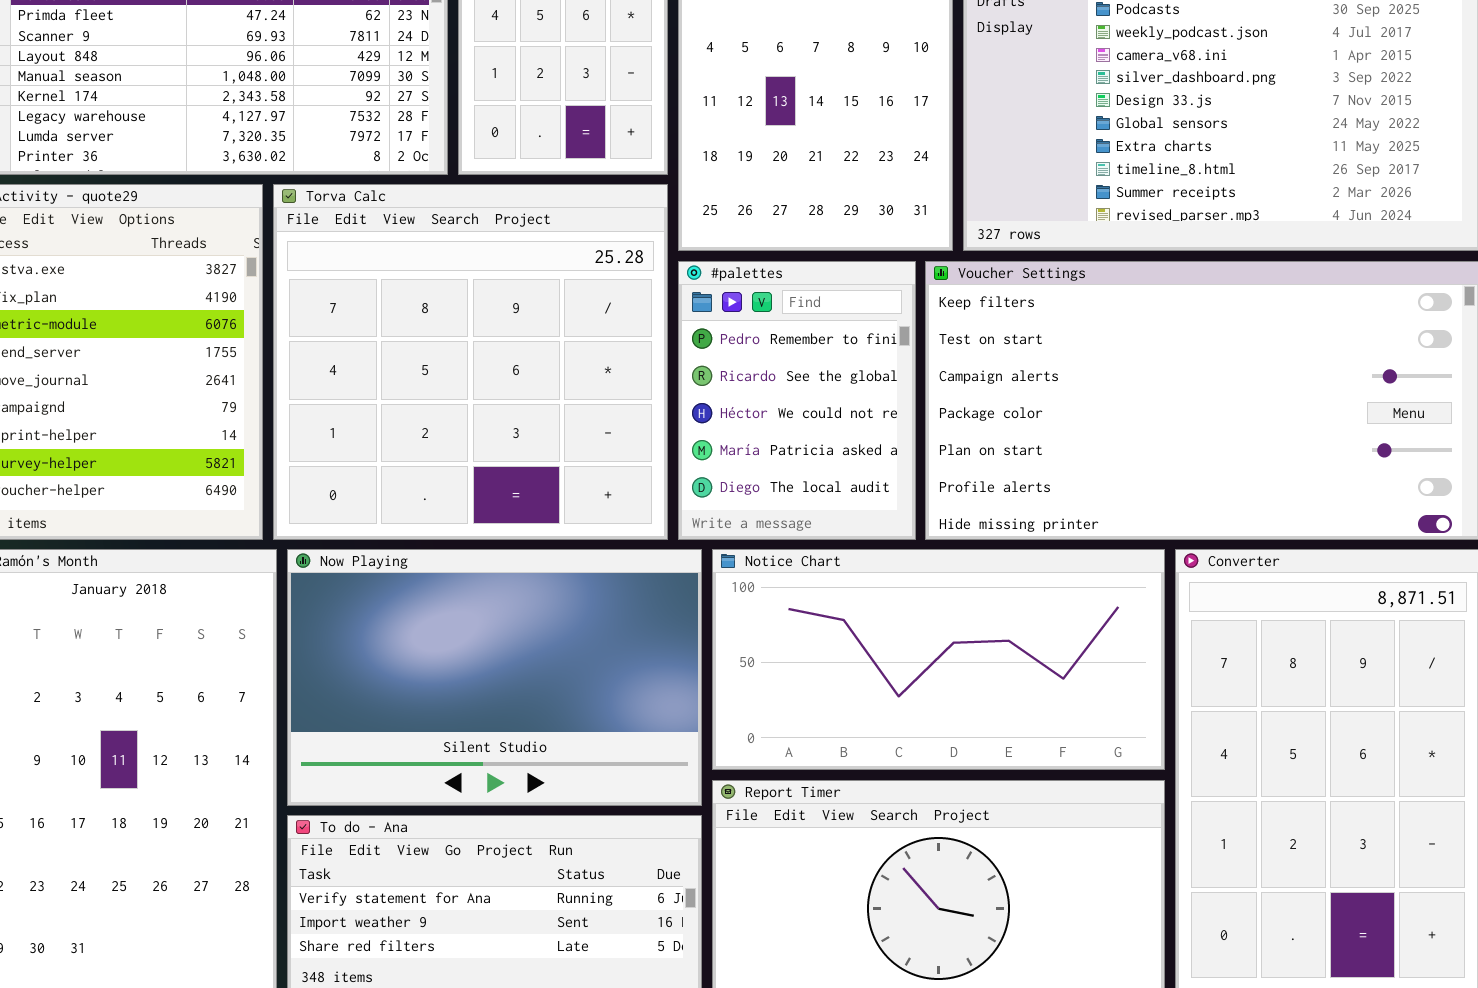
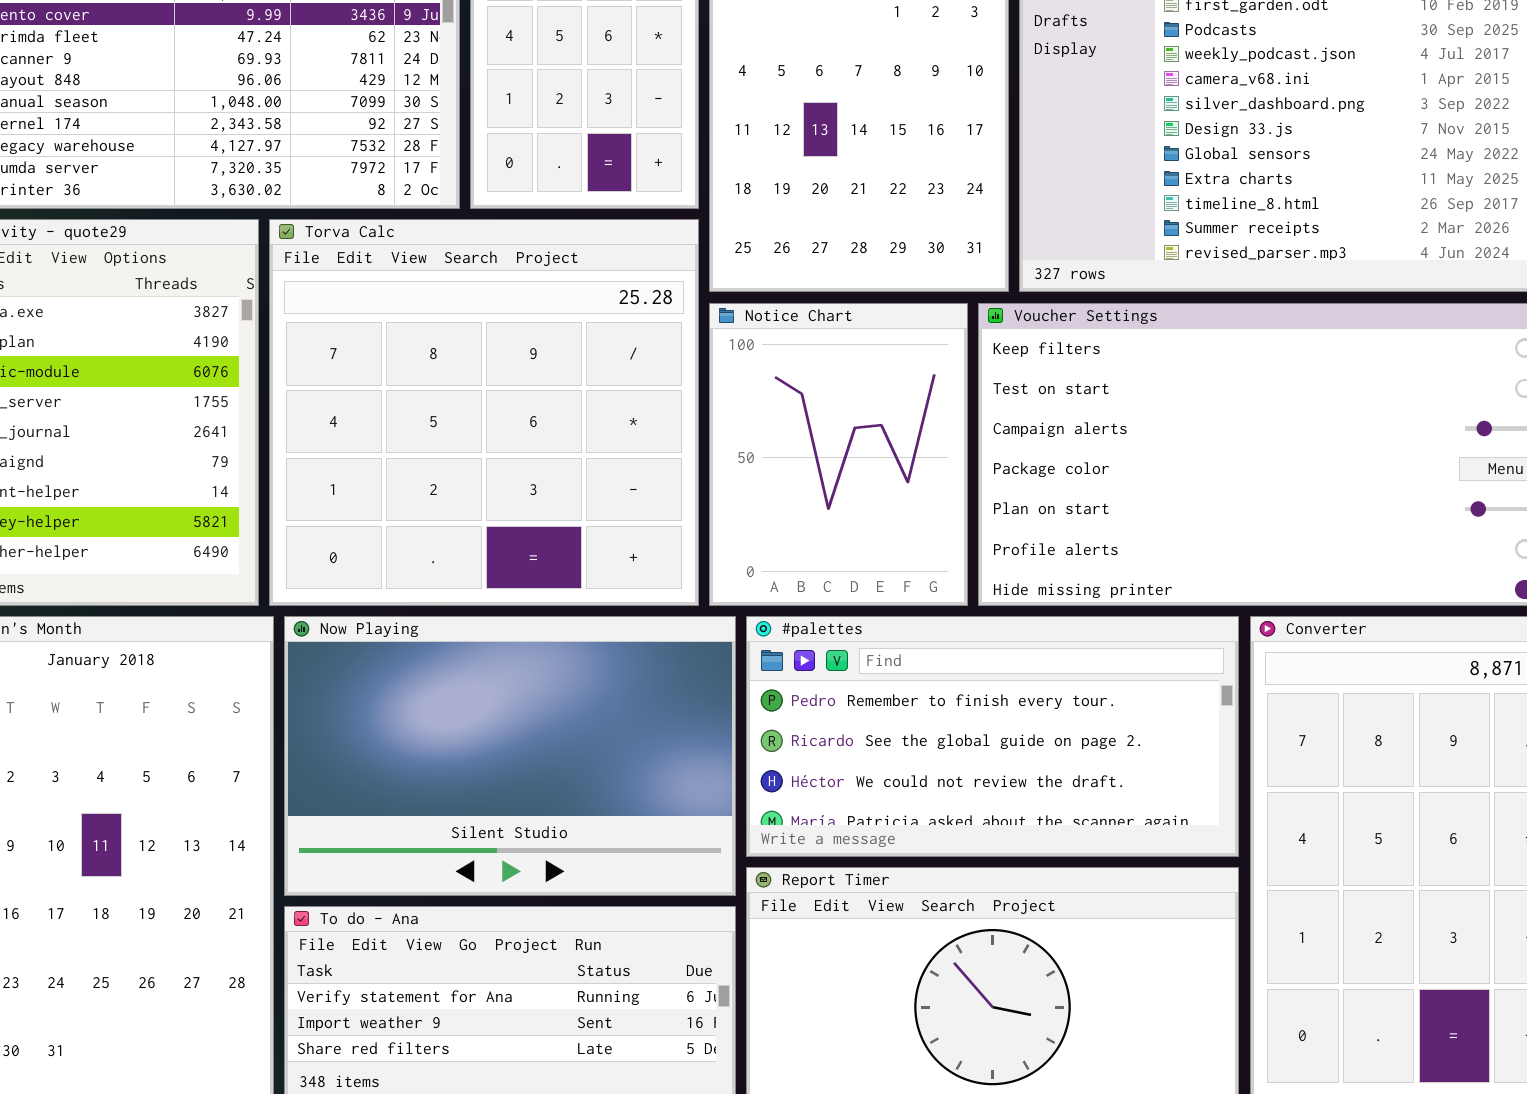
#palettes: [678,261,916,540] -> [746,616,1239,857], moved, resized
Notice Chart: [712,549,1165,770] -> [709,303,968,606], moved, resized

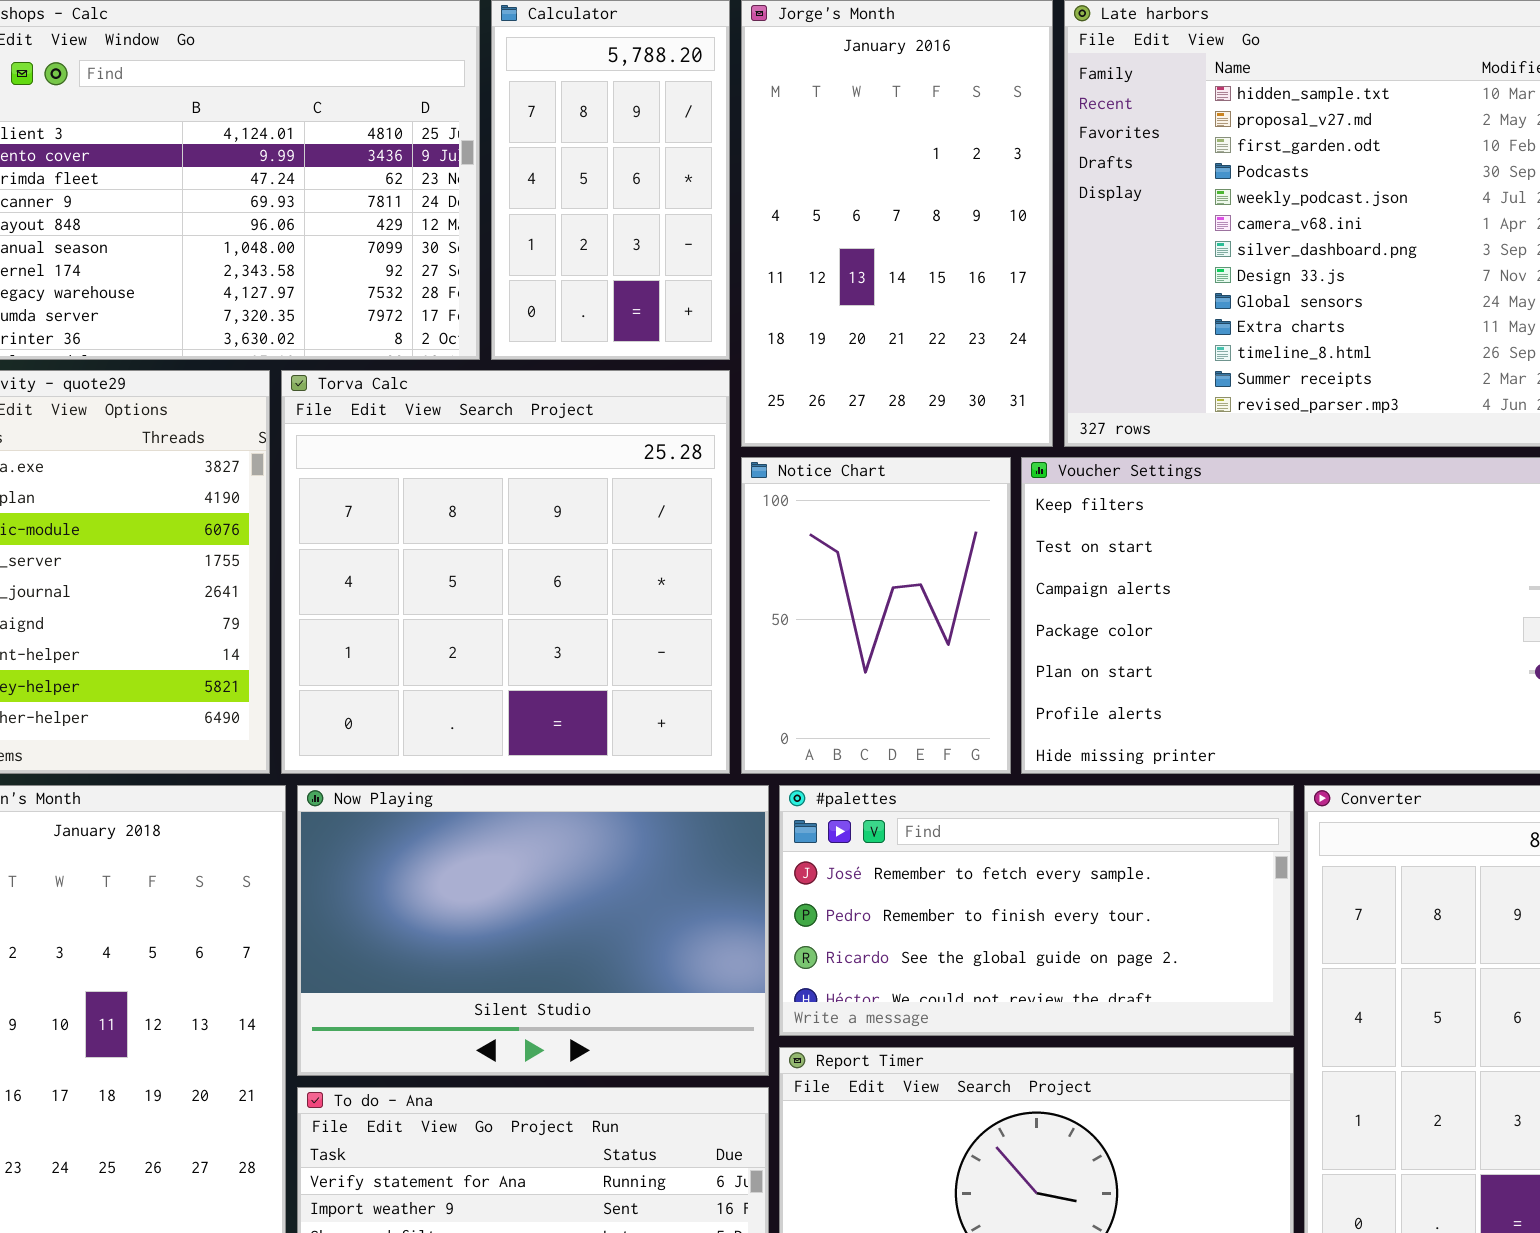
#palettes: [746,616,1239,857] -> [779,785,1294,1036], scrolled up 1 row

